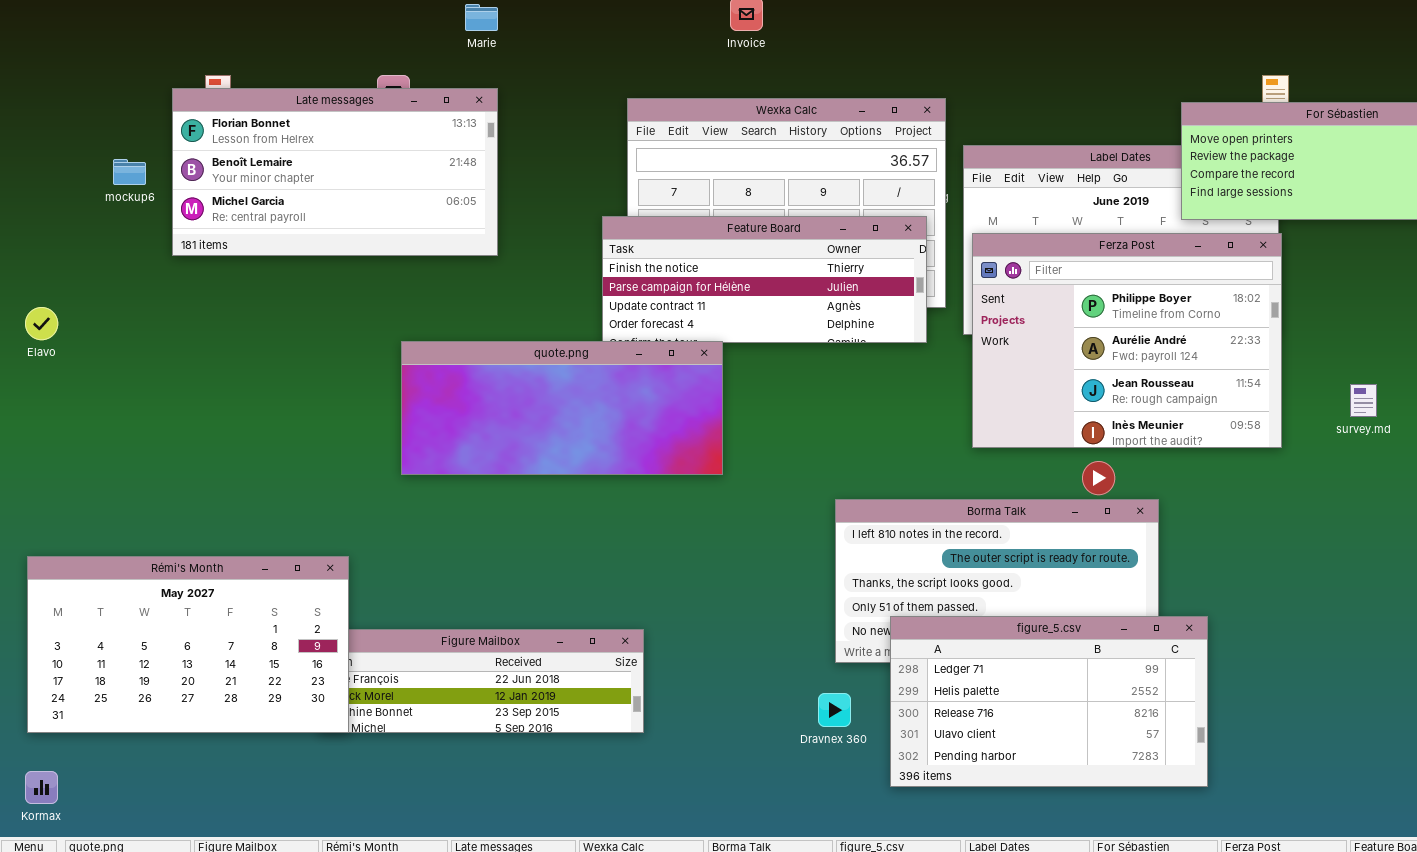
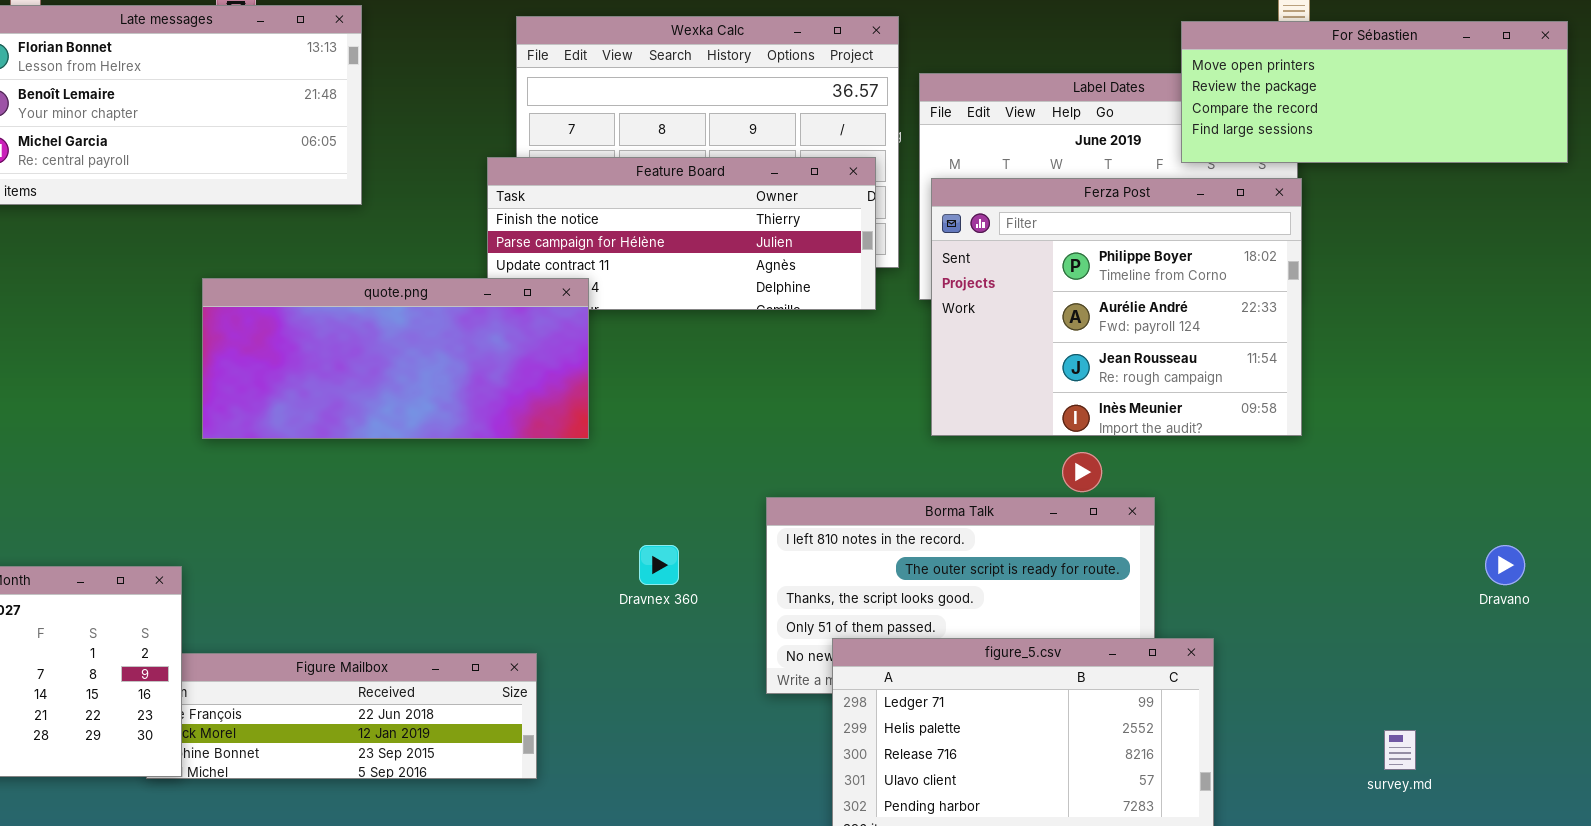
quote.png: [401,341,723,475] -> [202,278,589,439], moved
survey.md: [1350,384,1377,417] -> [1384,730,1416,770], moved
Dravnex 360: [818,693,851,727] -> [639,545,679,585], moved

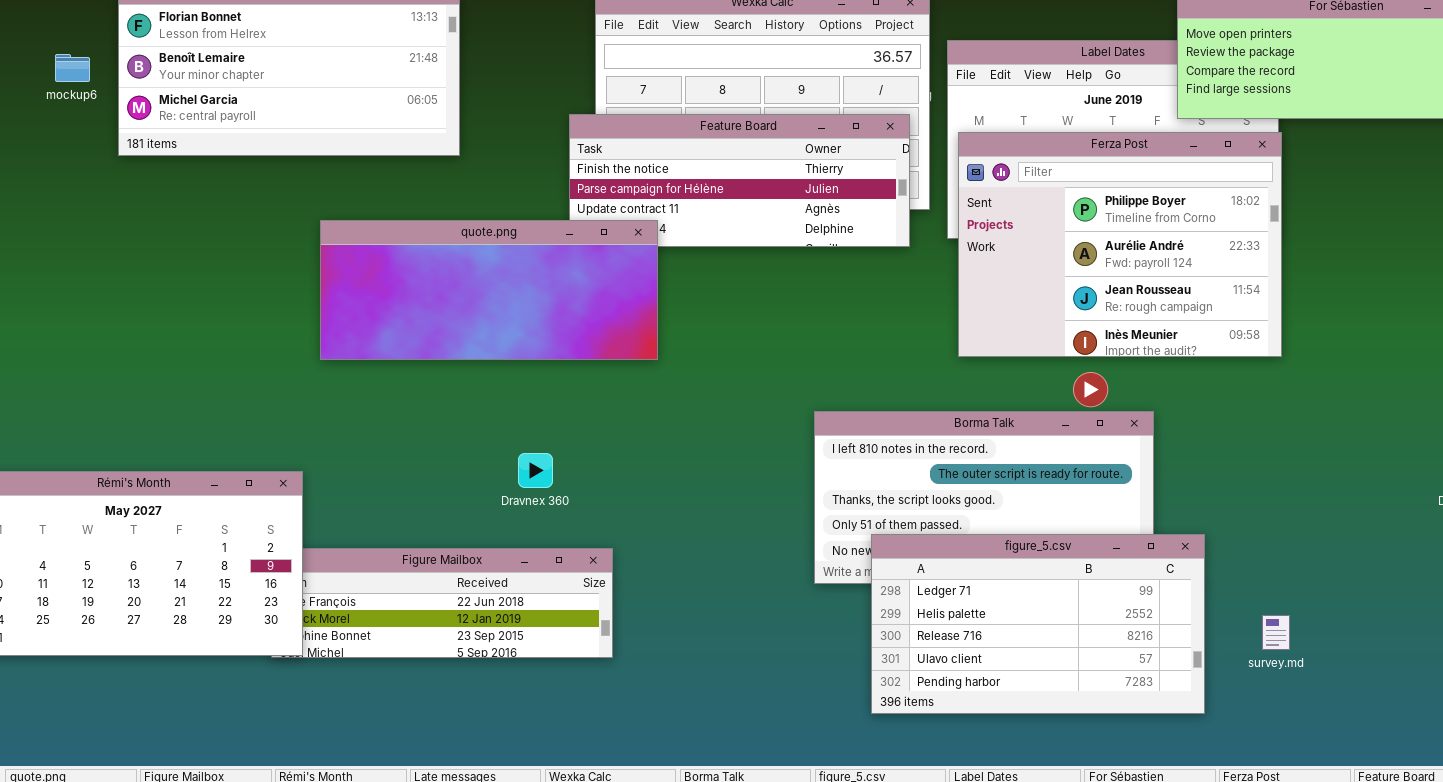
Dravnex 360: [639,545,679,585] -> [518,453,553,488], moved
survey.md: [1384,730,1416,770] -> [1262,615,1290,650], moved

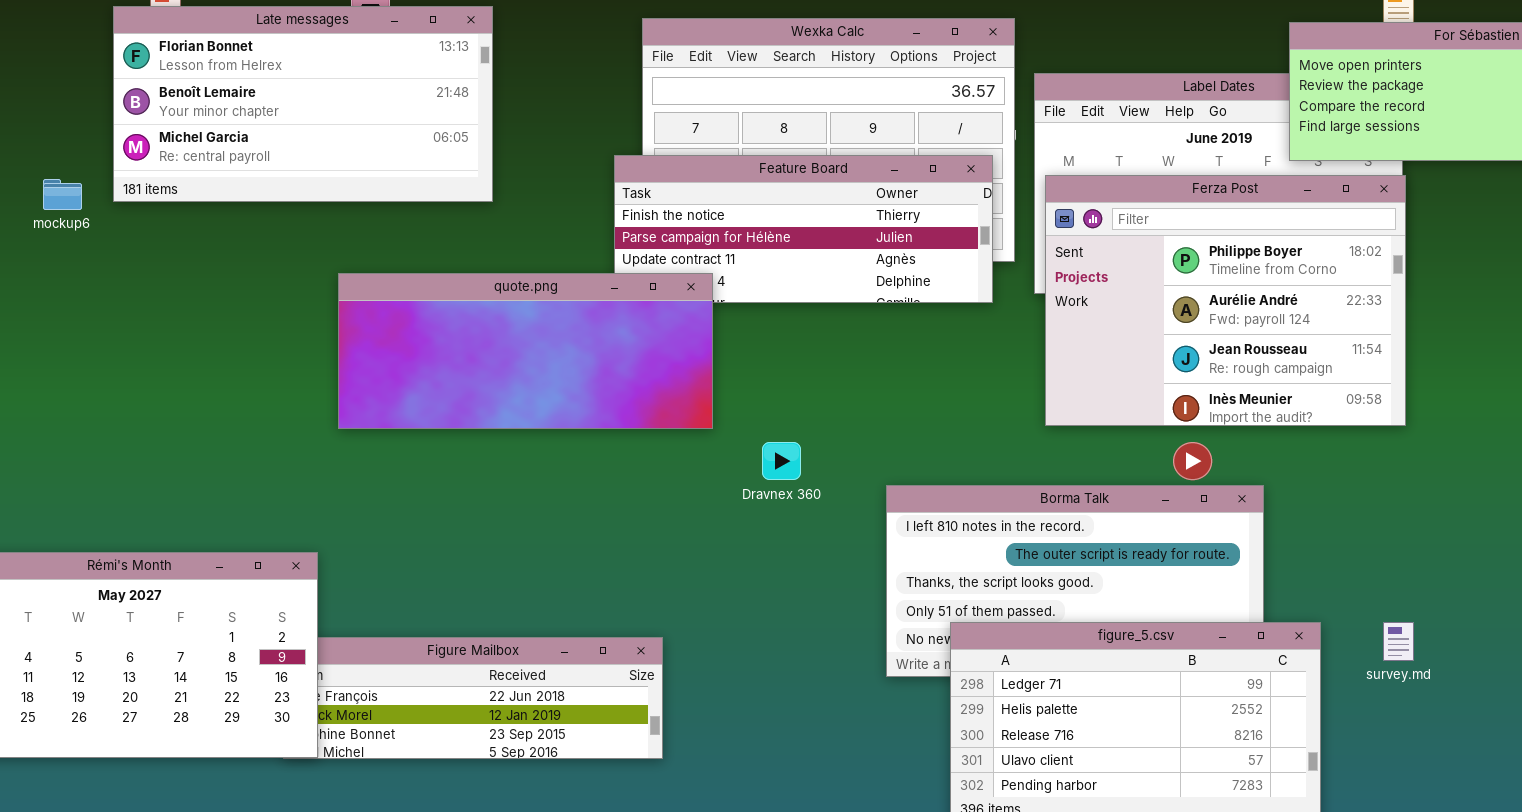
mockup6: [55,54,90,82] -> [43,179,82,210], moved
Dravnex 360: [518,453,553,488] -> [762,442,801,480], moved
survey.md: [1262,615,1290,650] -> [1383,622,1414,661], moved

